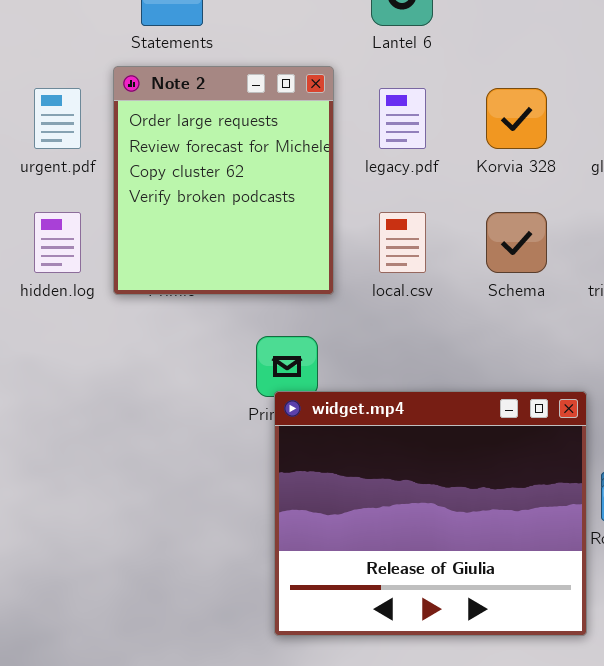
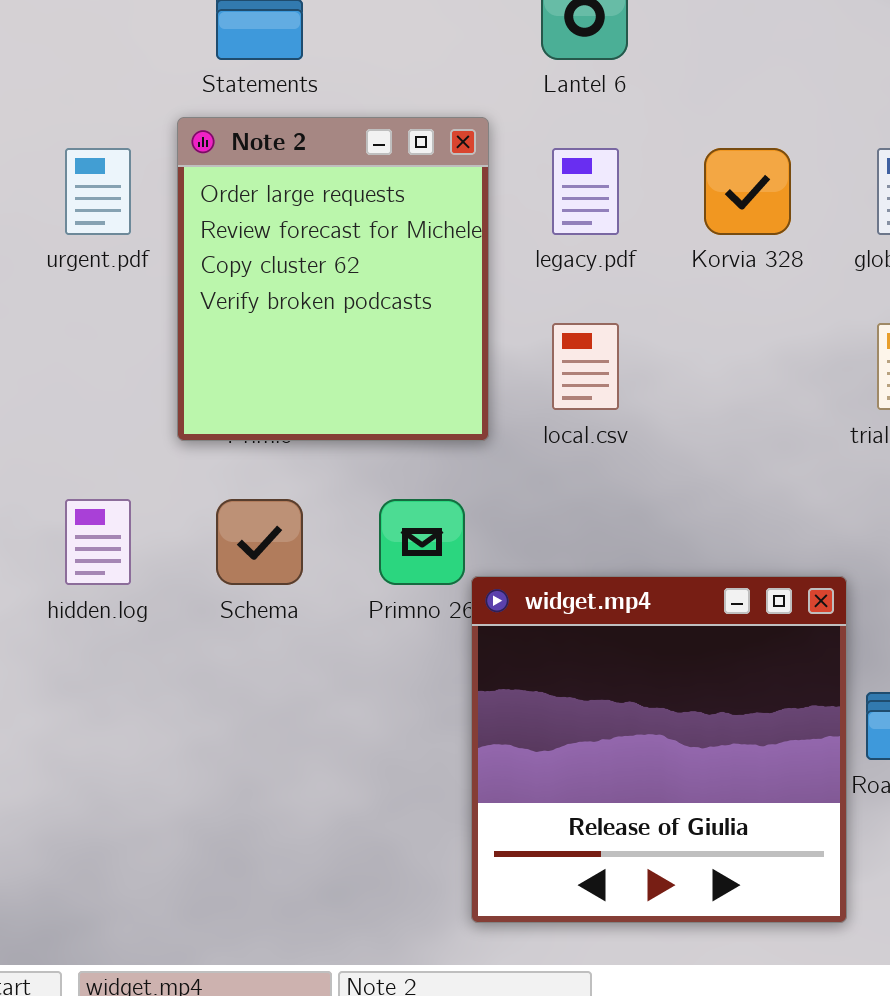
hidden.log: [34,212,81,273] -> [65,499,131,585], moved
Schema: [486,212,547,273] -> [216,499,303,585], moved
widget.mp4: [274,391,587,636] -> [471,576,847,923], resized

